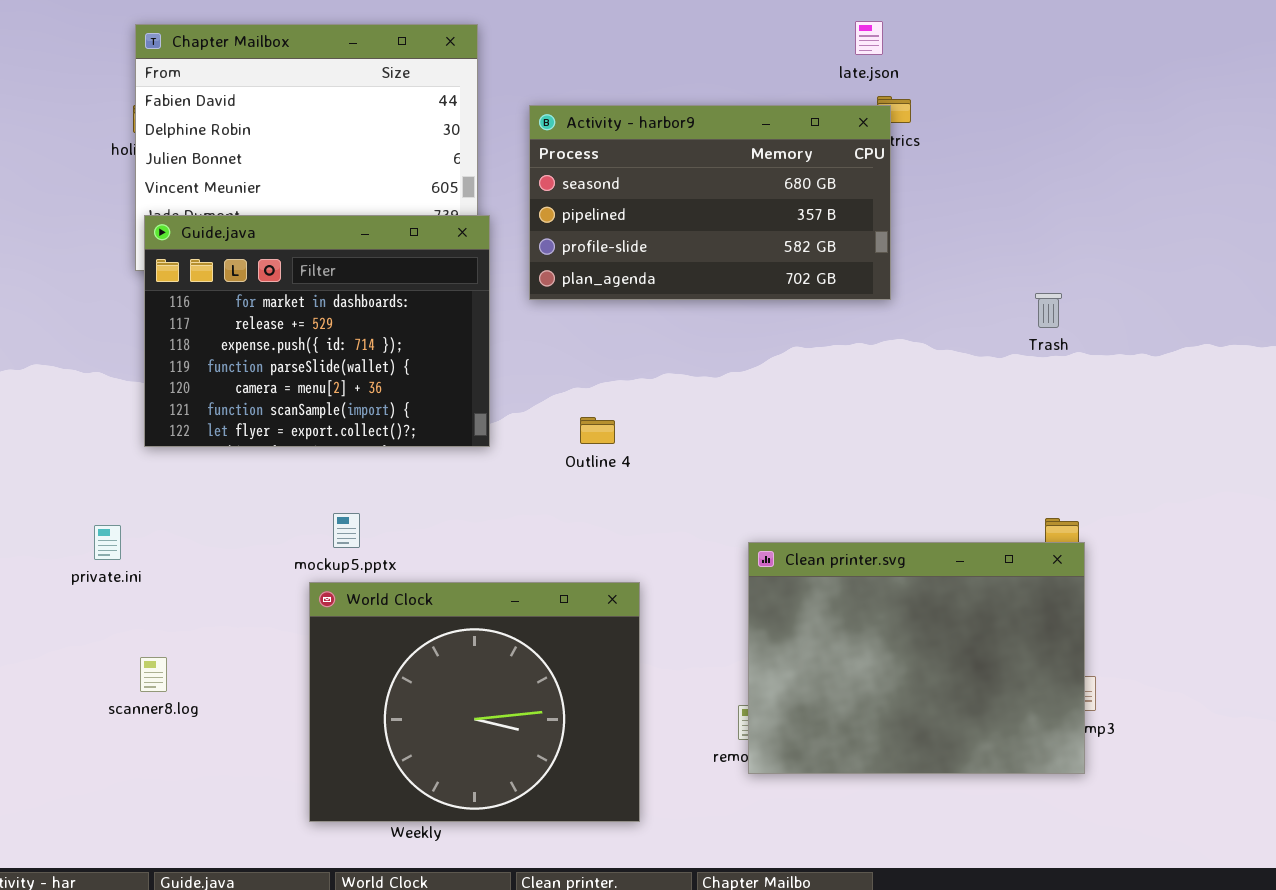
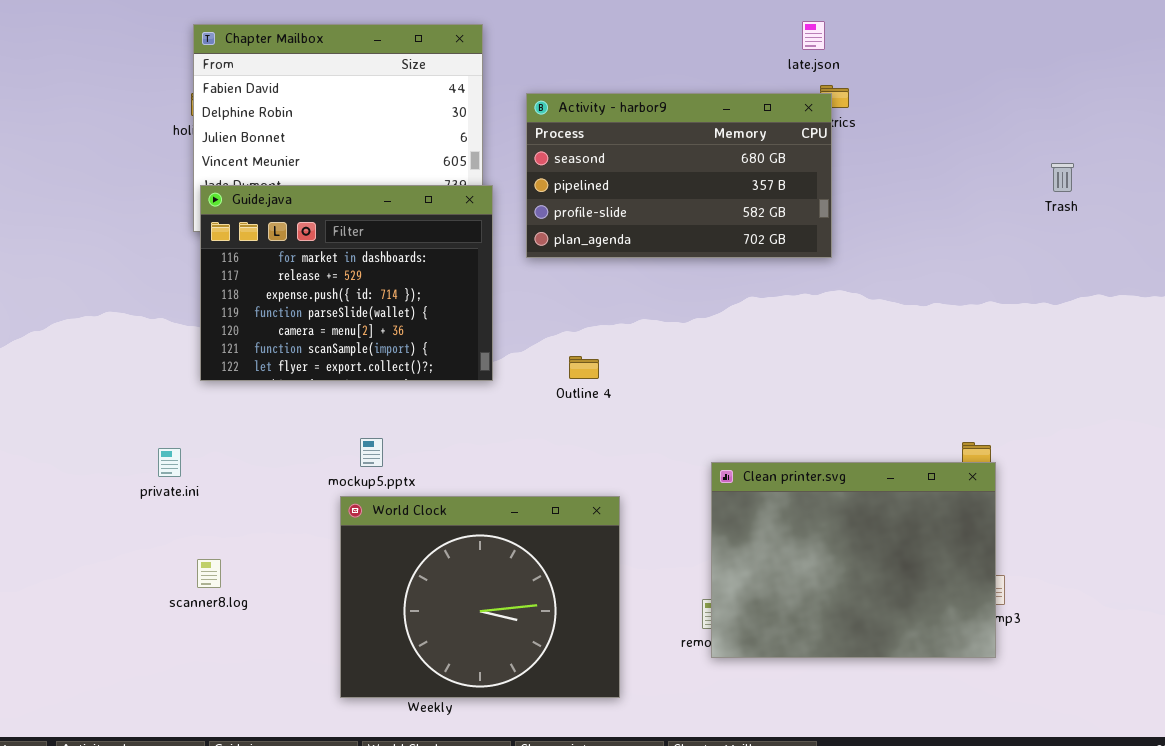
Trash: [1035,293,1062,328] -> [1051,163,1074,192], moved

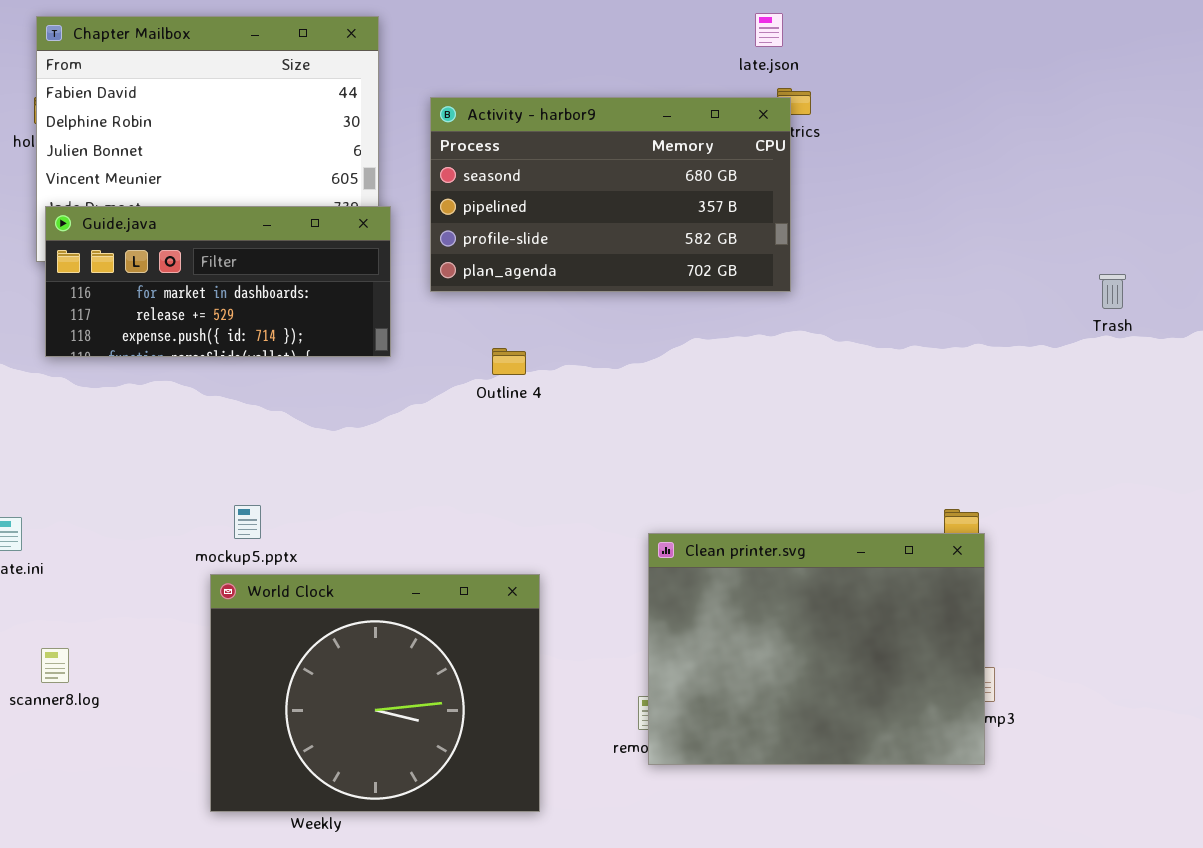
Trash: [1051,163,1074,192] -> [1099,274,1126,309], moved
Guide.java: [200,185,493,381] -> [45,206,391,357], resized
Outline 4: [569,356,599,379] -> [492,348,526,375], moved

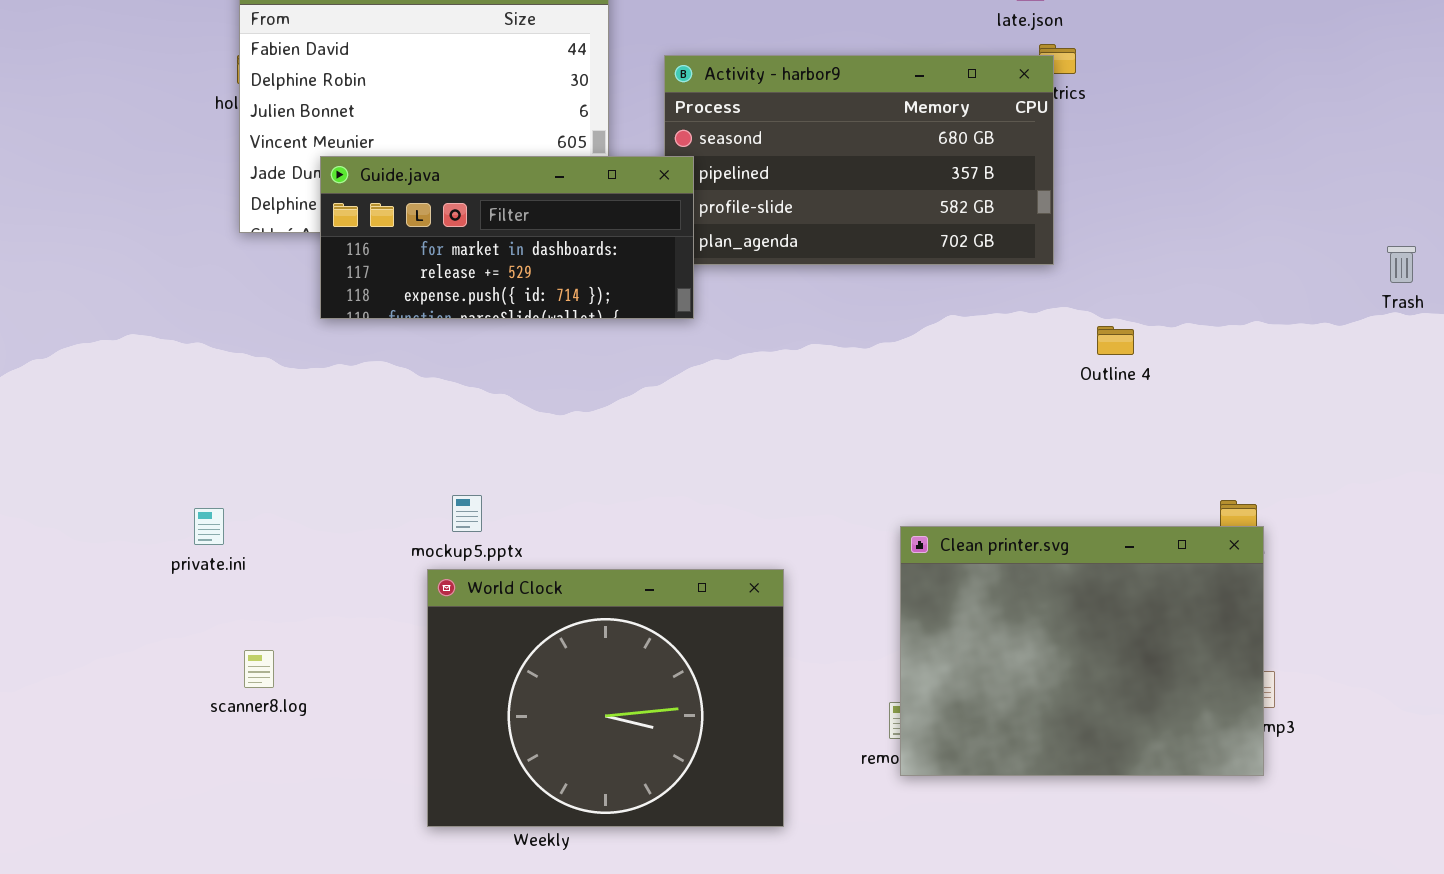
Guide.java: [45,206,391,357] -> [320,156,694,319], moved
Outline 4: [492,348,526,375] -> [1097,326,1134,355], moved

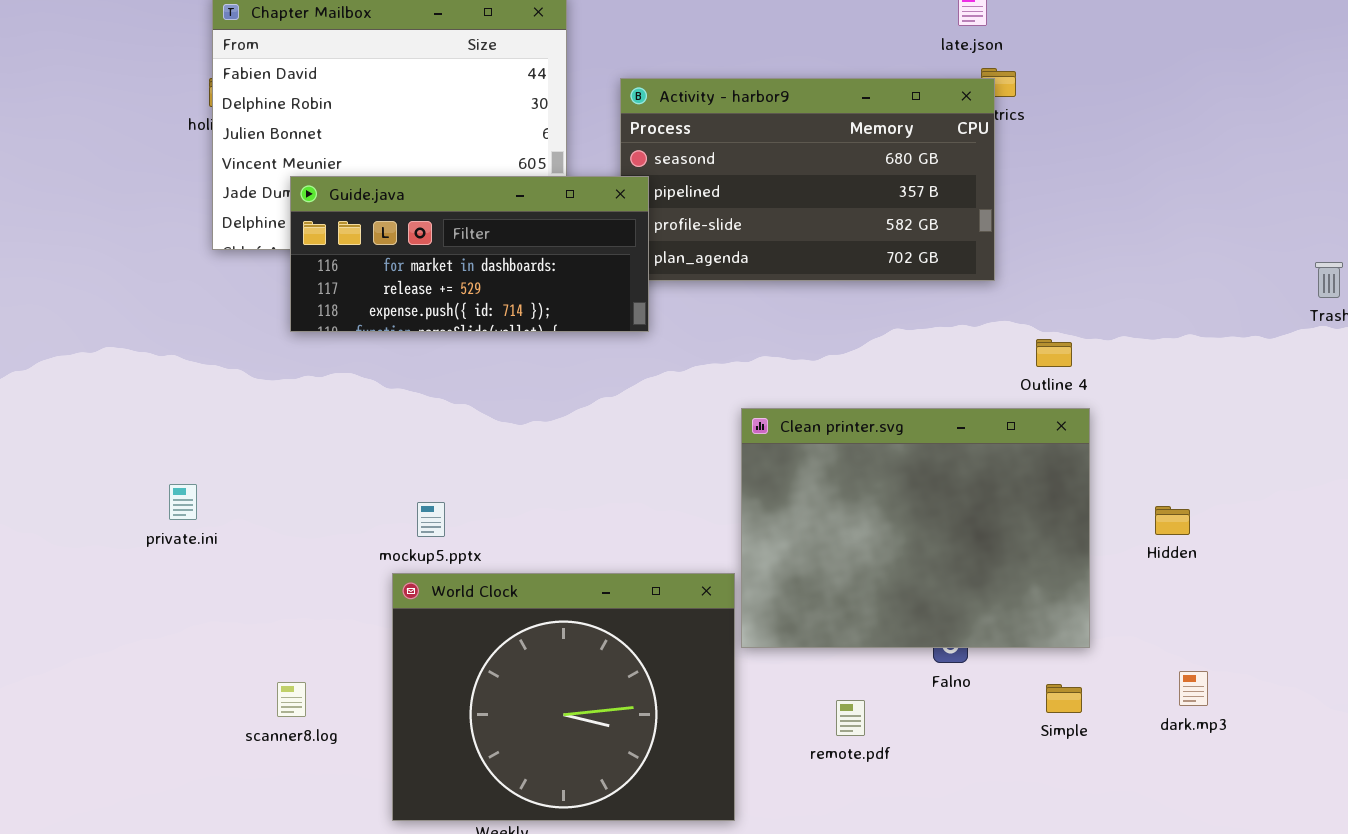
private.ini: [194,508,224,545] -> [169,484,197,520], moved
Clean printer.svg: [900,526,1264,776] -> [741,408,1090,648], moved
scanner8.log: [244,650,274,688] -> [277,682,306,717], moved

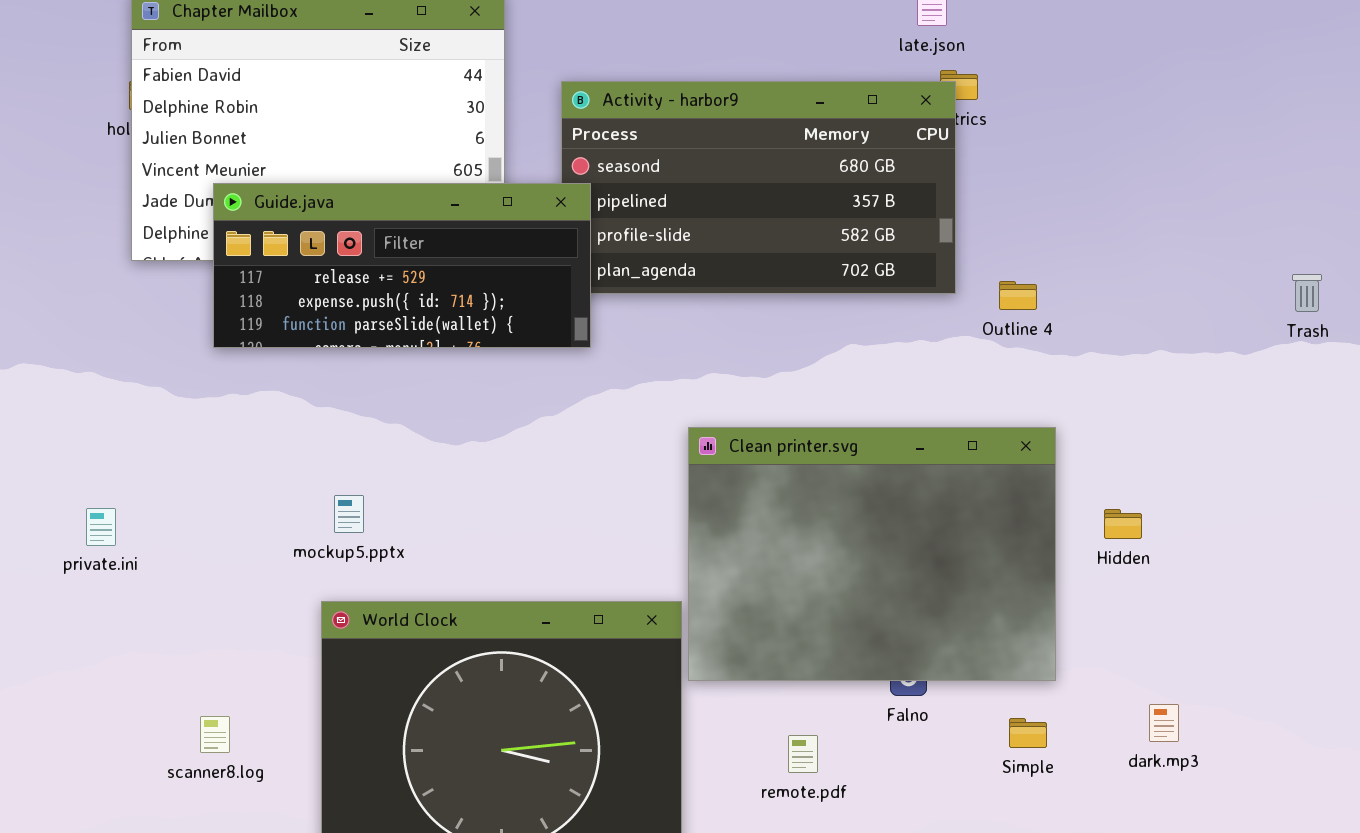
Guide.java: [290,176,649,332] -> [213,183,591,348], scrolled down 1 row
Outline 4: [1036,339,1072,367] -> [999,281,1037,310], moved
mockup5.pptx: [417,502,445,537] -> [334,495,364,533], moved
Hidden: [1155,506,1190,535] -> [1104,509,1142,539], moved

